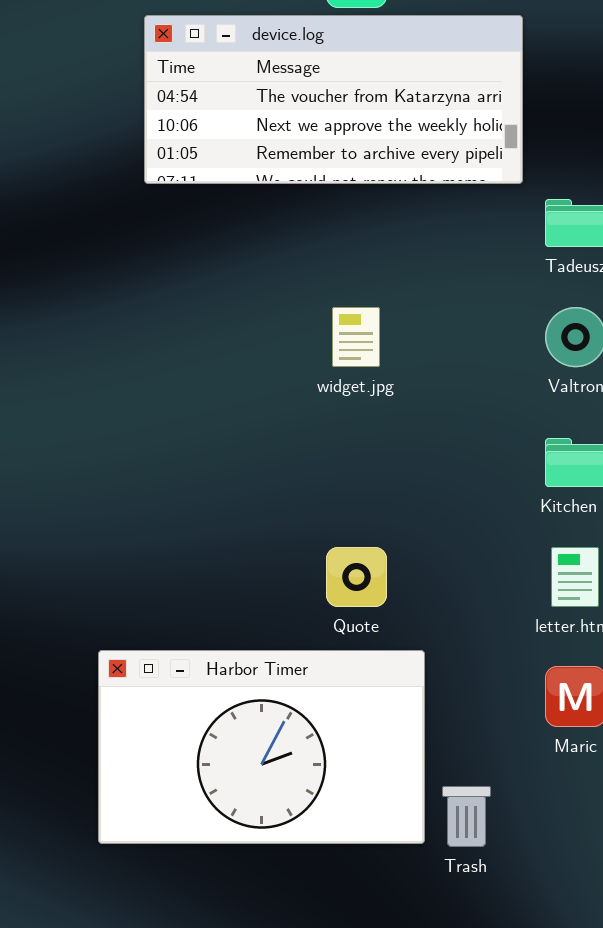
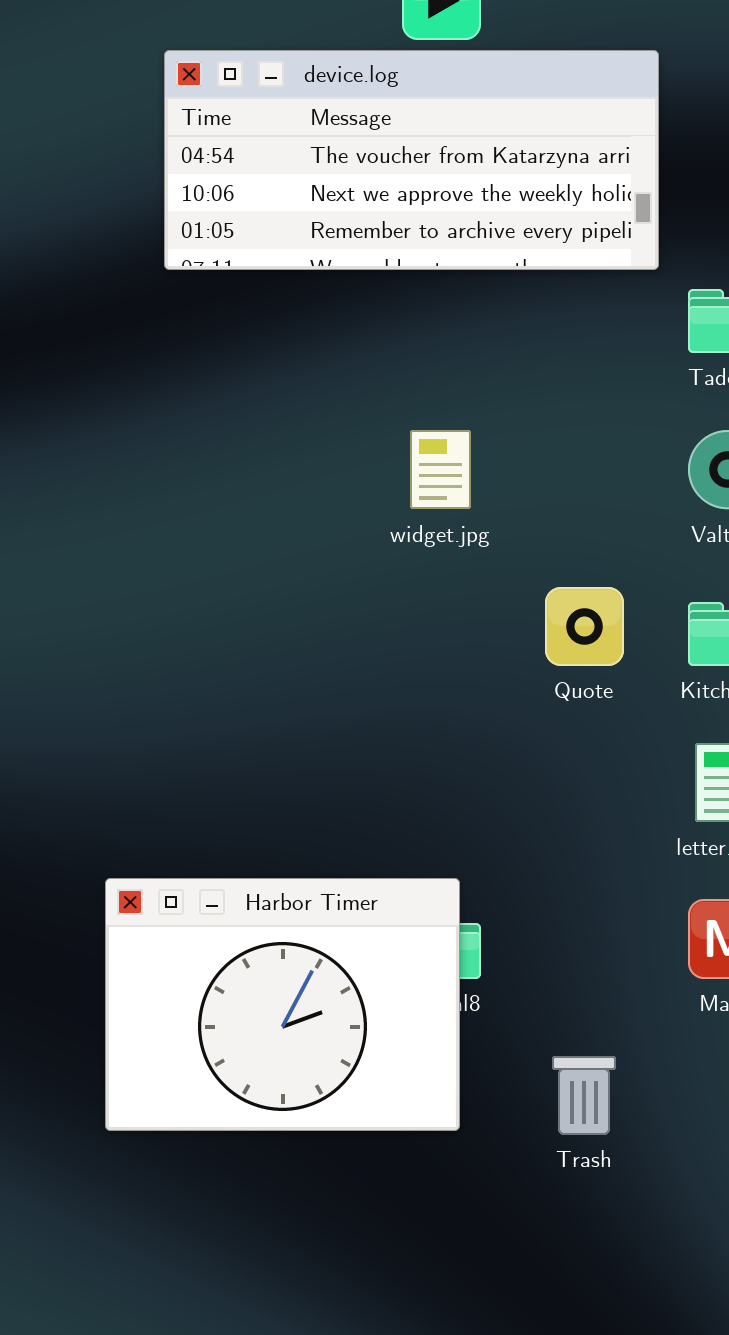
Quote: [326,547,387,607] -> [545,587,624,666], moved
Harbor Timer: [98,650,425,844] -> [105,878,460,1131], resized

